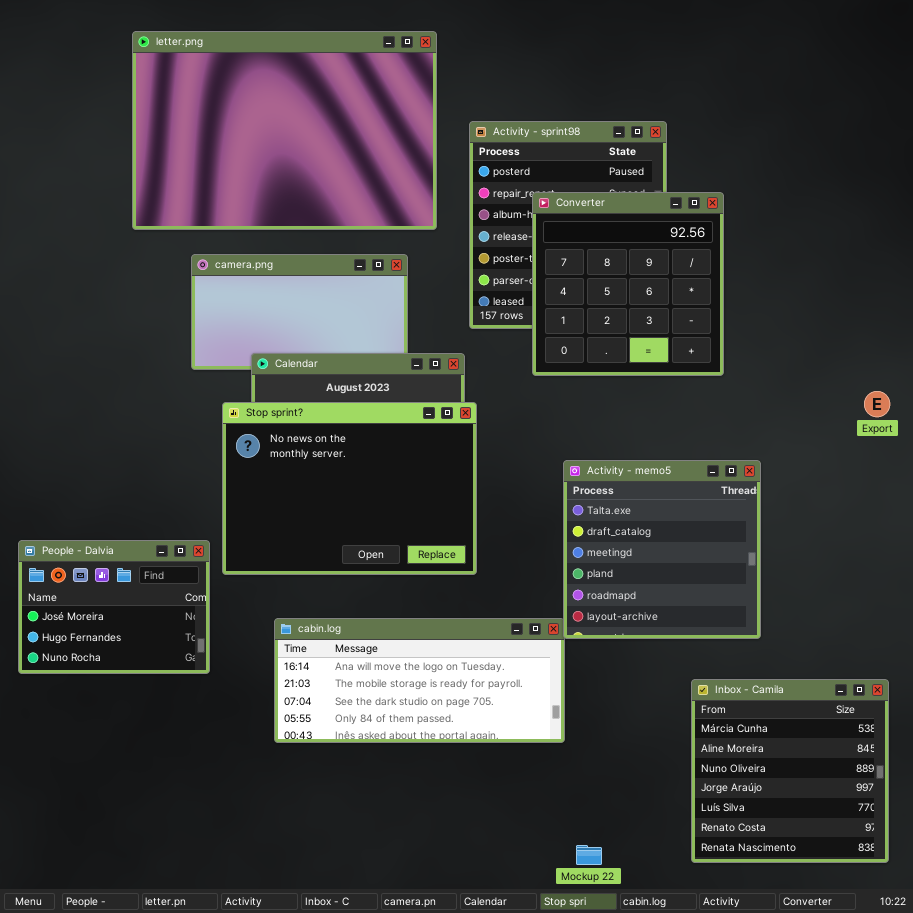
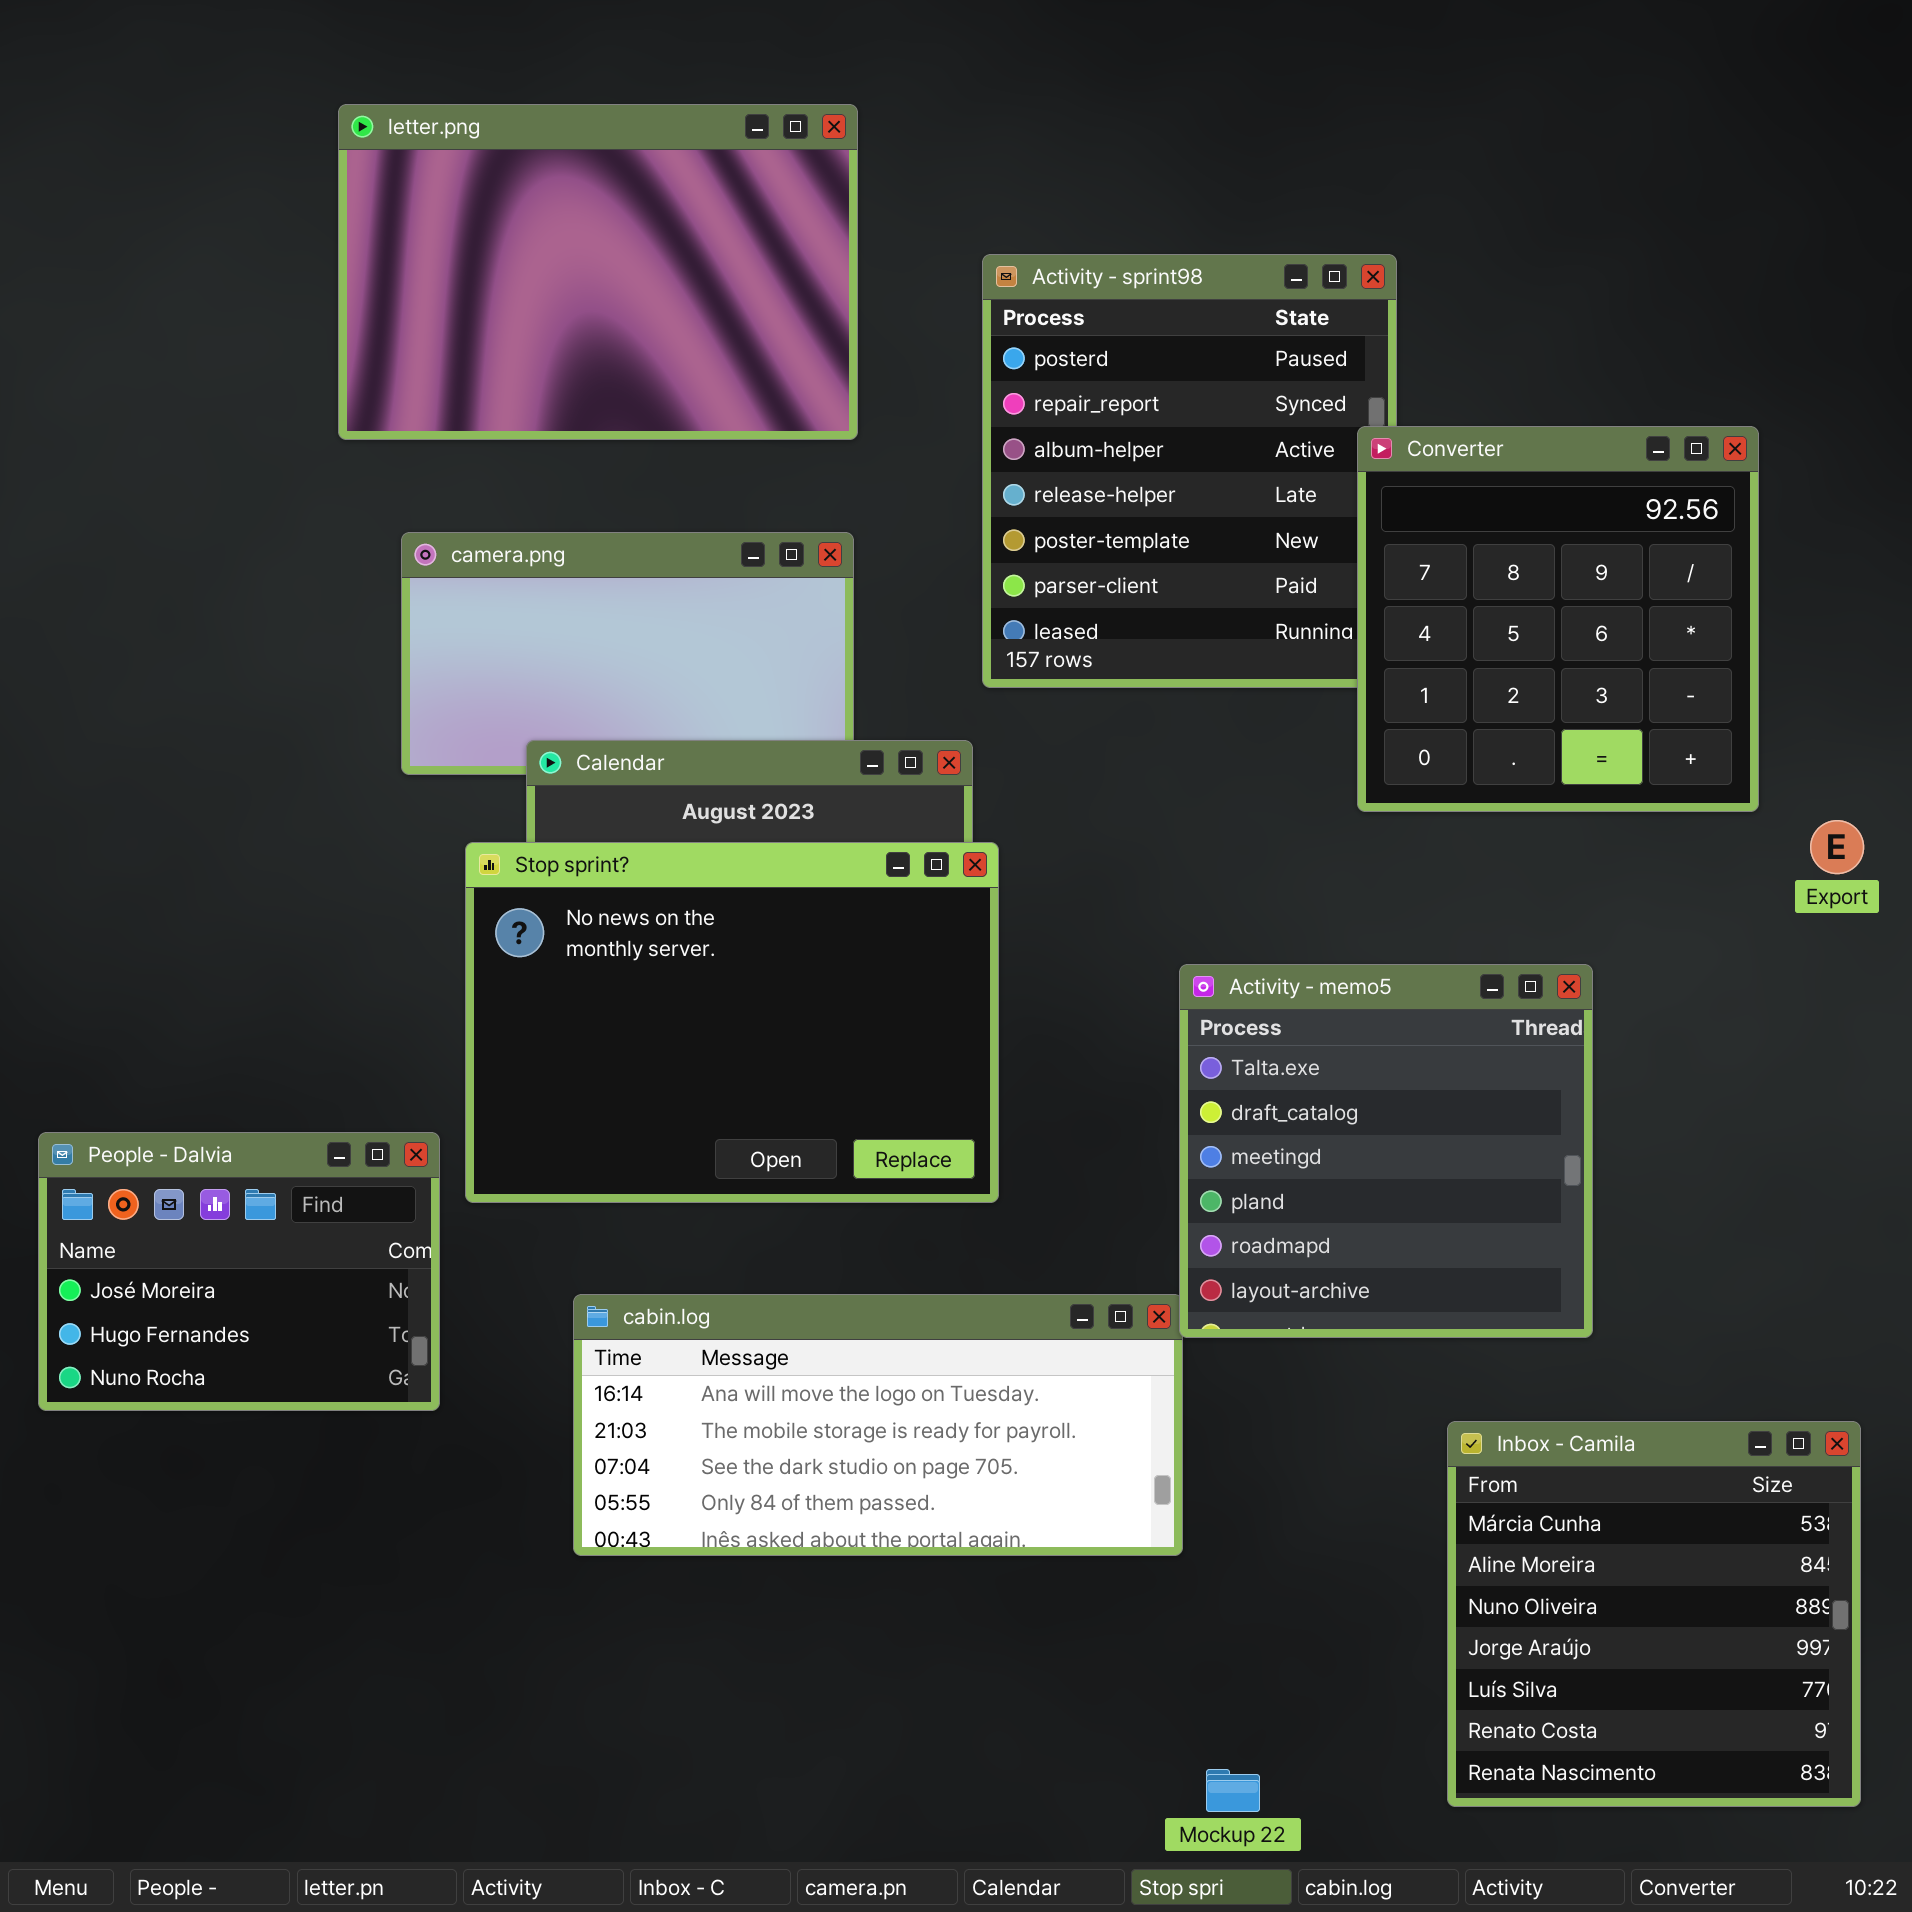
letter.png: [132,31,437,230] -> [338,104,858,440], moved, resized
Converter: [532,192,724,376] -> [1357,426,1759,812], moved

